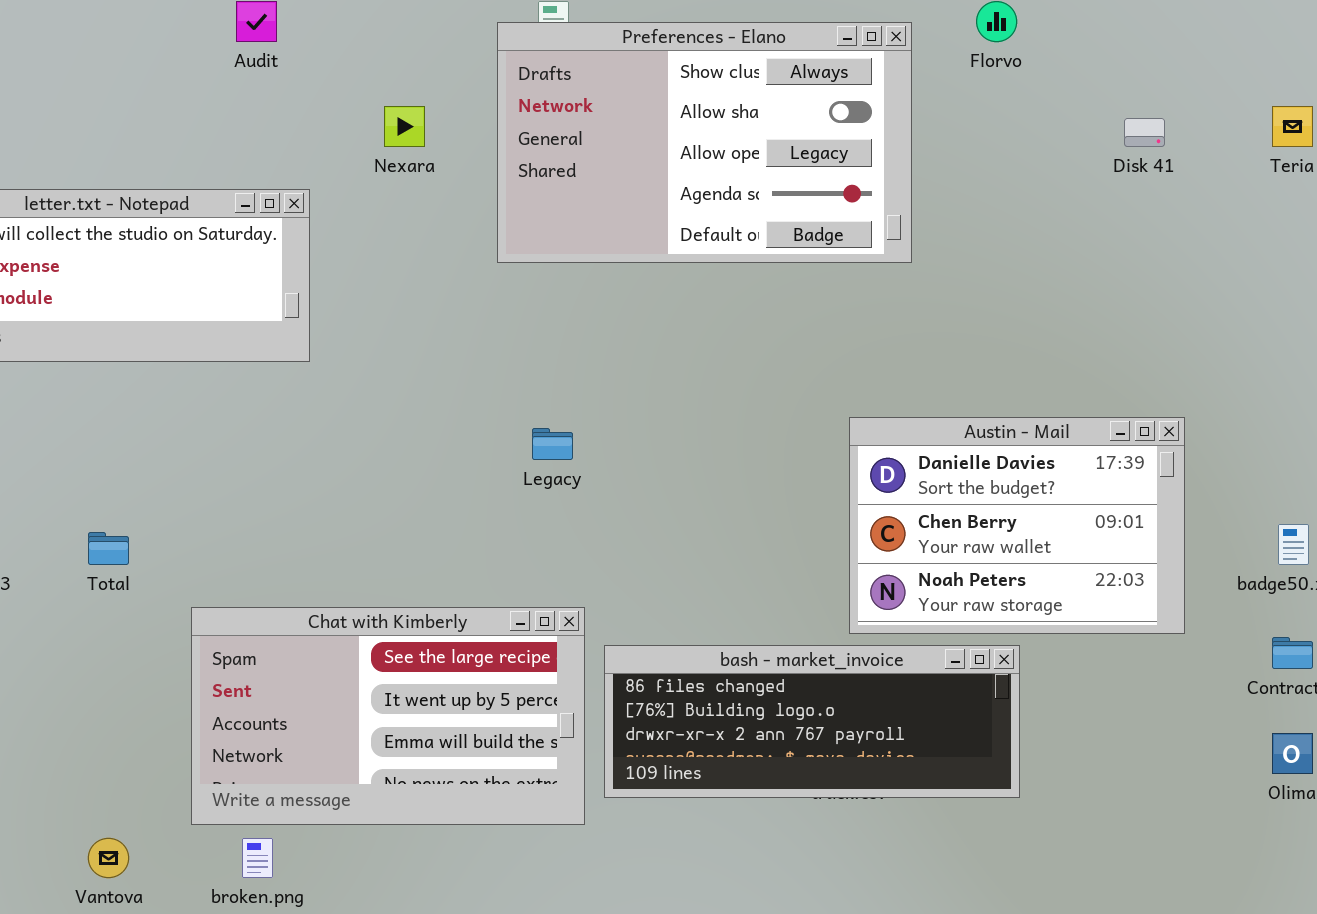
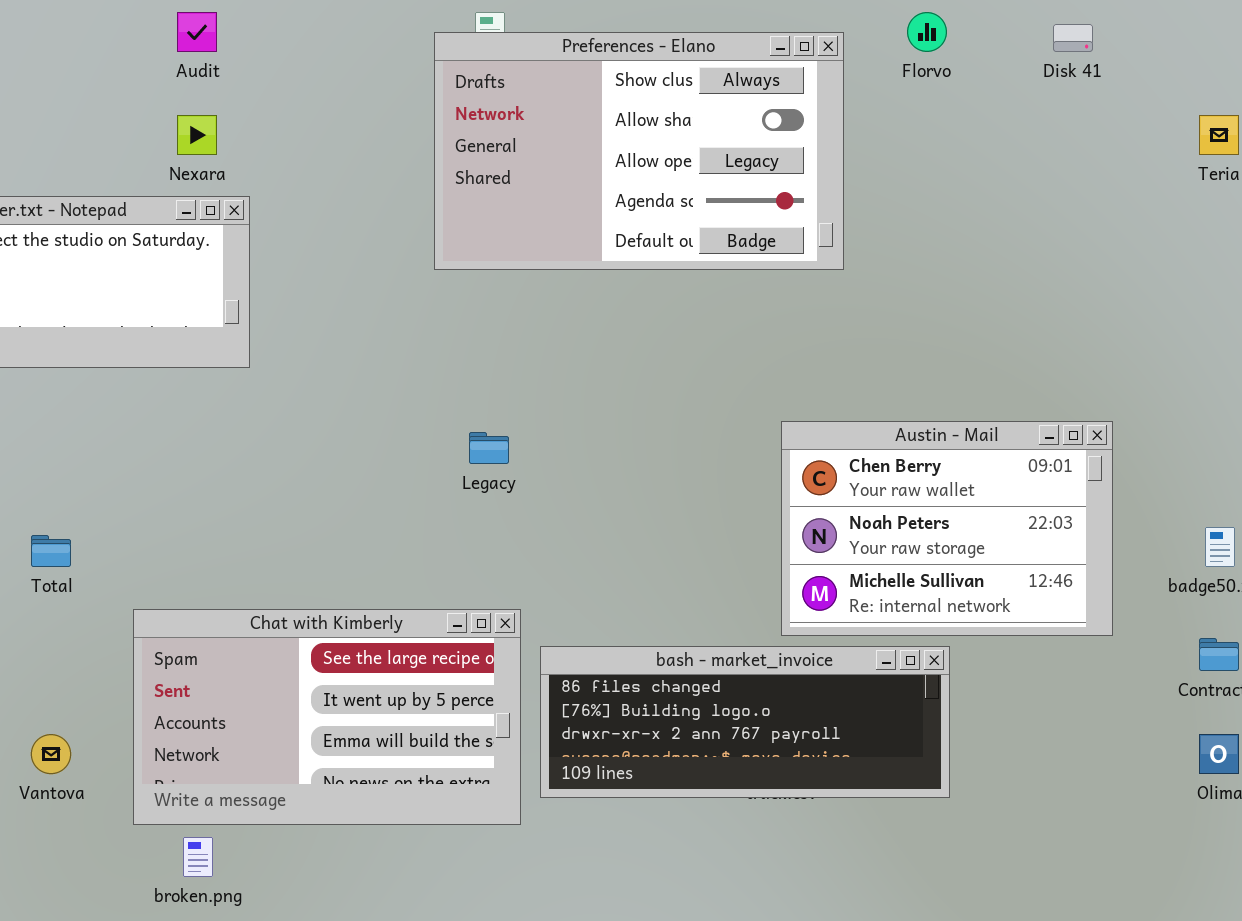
Nexara: [384,106,425,147] -> [177,115,217,155], moved
Disk 41: [1124,118,1165,147] -> [1053,24,1093,52], moved
Austin - Mail: [849,417,1185,634] -> [781,421,1113,636], scrolled down 1 row
Vantova: [88,838,129,878] -> [31,734,71,774], moved

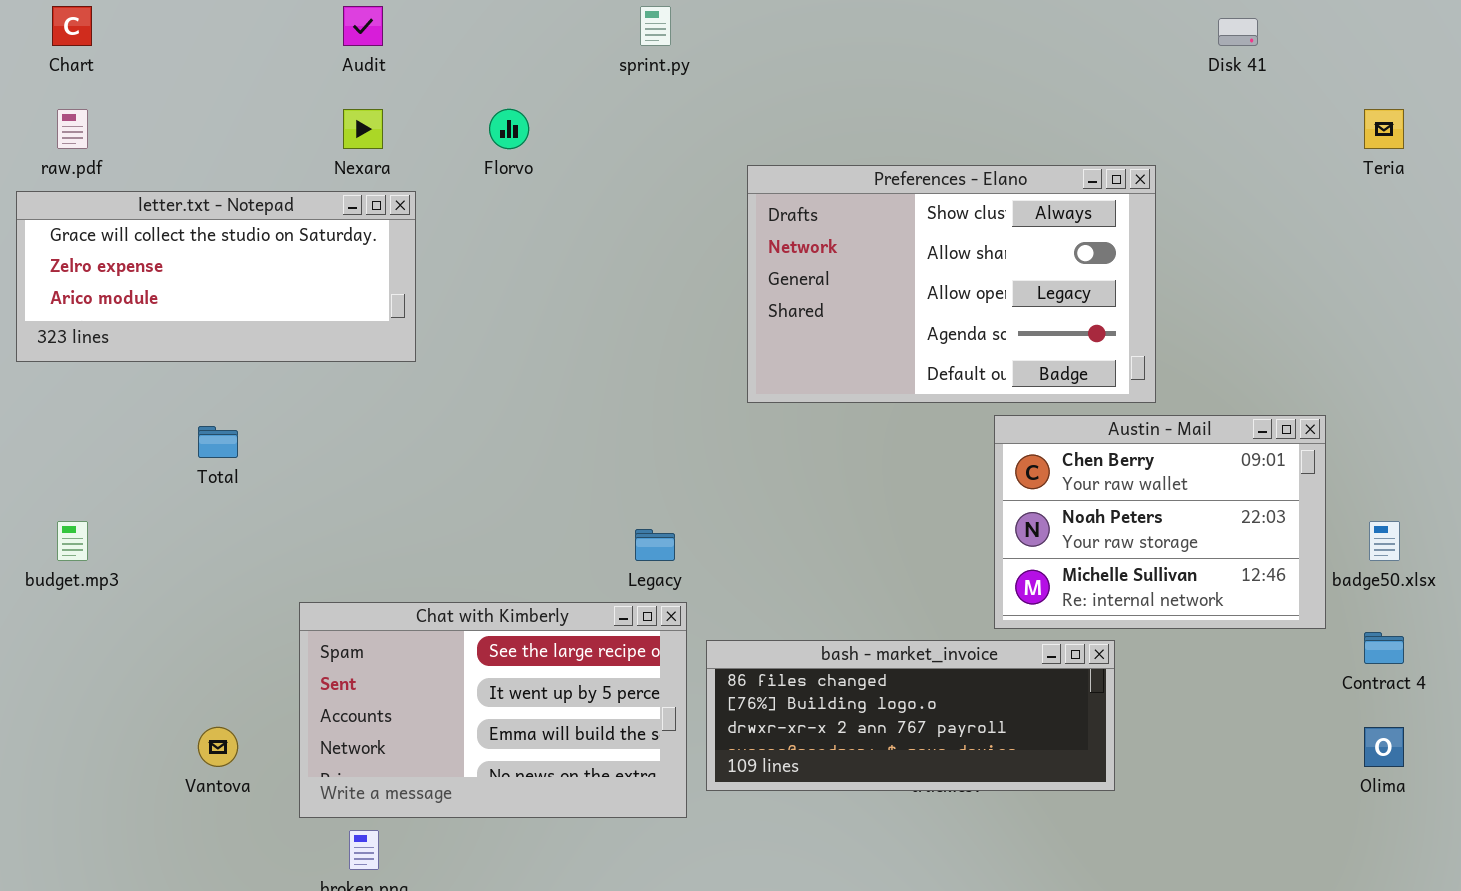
Florvo: [907,12,947,52] -> [489,109,529,149], moved
Preferences - Elano: [434,32,844,270] -> [747,165,1156,403], moved
Austin - Mail: [781,421,1113,636] -> [994,415,1326,629], moved
Legacy: [469,432,509,464] -> [635,529,675,561], moved
Total: [31,535,71,567] -> [198,426,238,458], moved

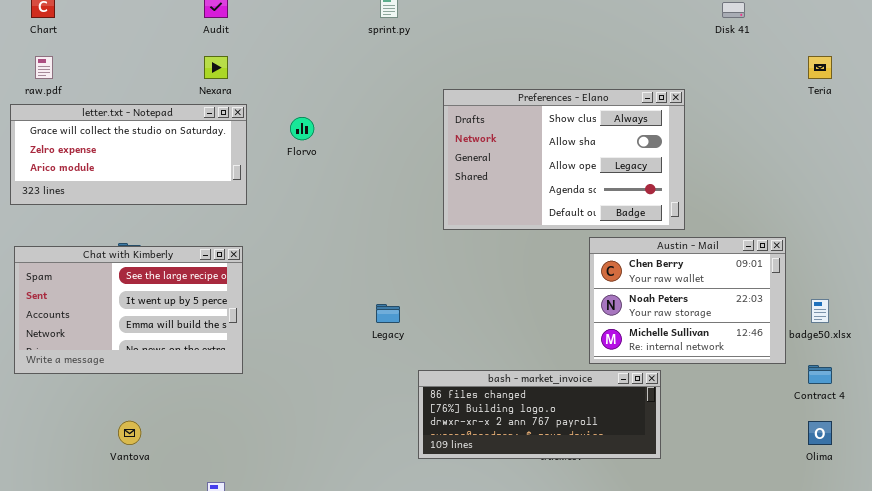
Florvo: [489,109,529,149] -> [290,117,314,140], moved
Chat with Kimberly: [299,602,687,818] -> [14,246,243,374], moved

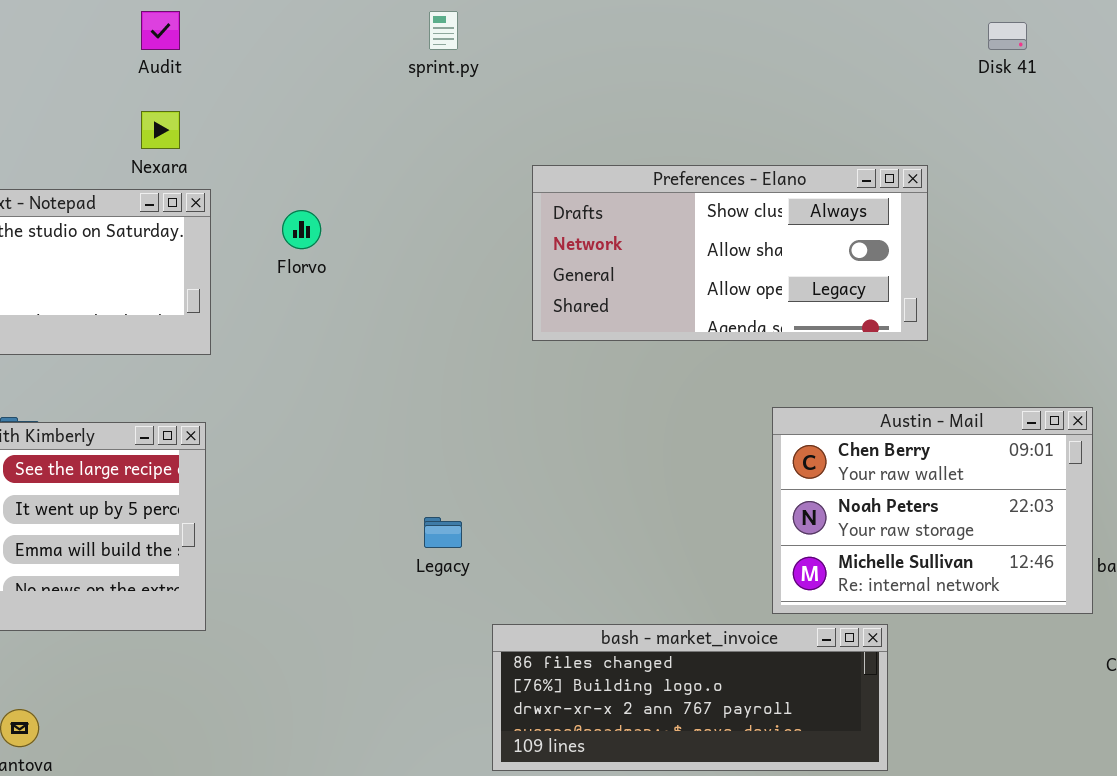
Preferences - Elano: [443,89,685,230] -> [532,165,928,341], resized

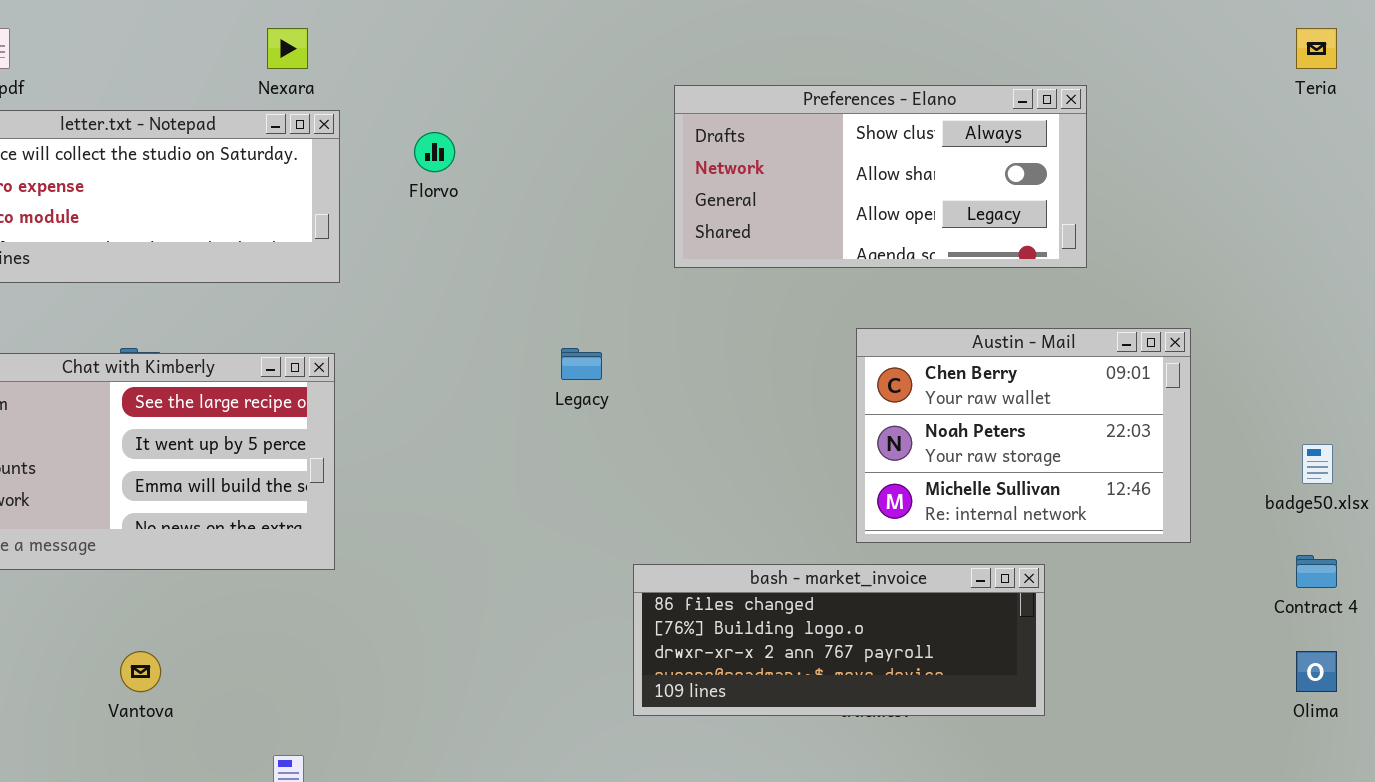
Austin - Mail: [772,407,1093,614] -> [856,328,1191,543], moved
Legacy: [424,517,462,548] -> [561,348,602,380], moved

